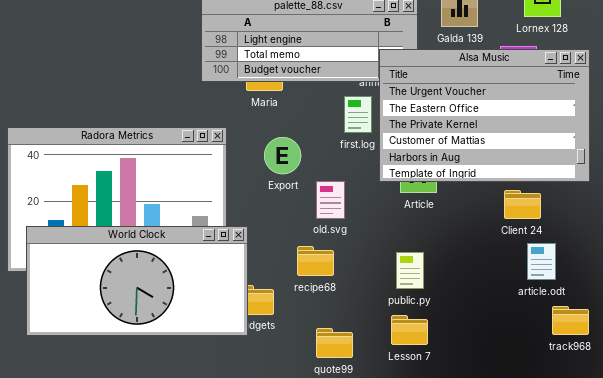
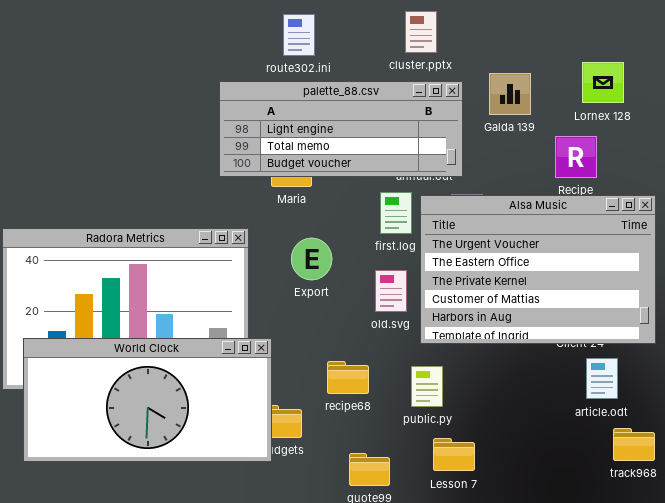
Alsa Music: [379,49,590,182] -> [420,195,656,344], moved
old.svg: [316,181,345,219] -> [375,270,407,312], moved
public.py: [396,252,424,289] -> [411,366,443,407], moved

